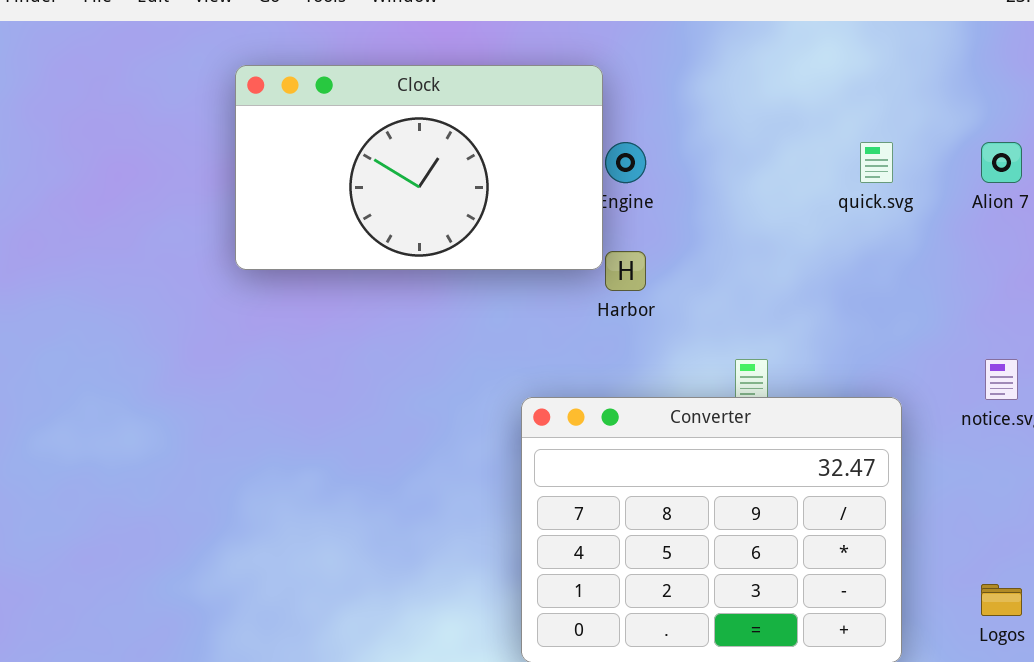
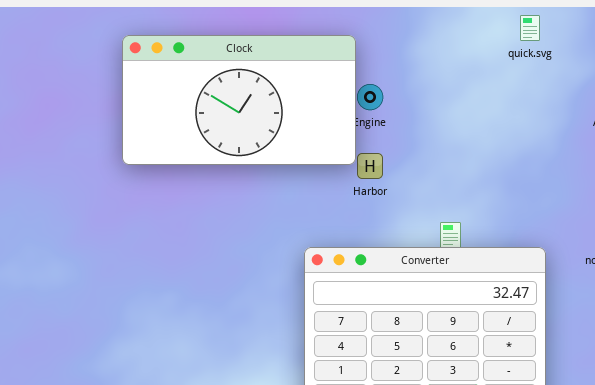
quick.svg: [860,142,893,183] -> [520,15,540,41], moved

